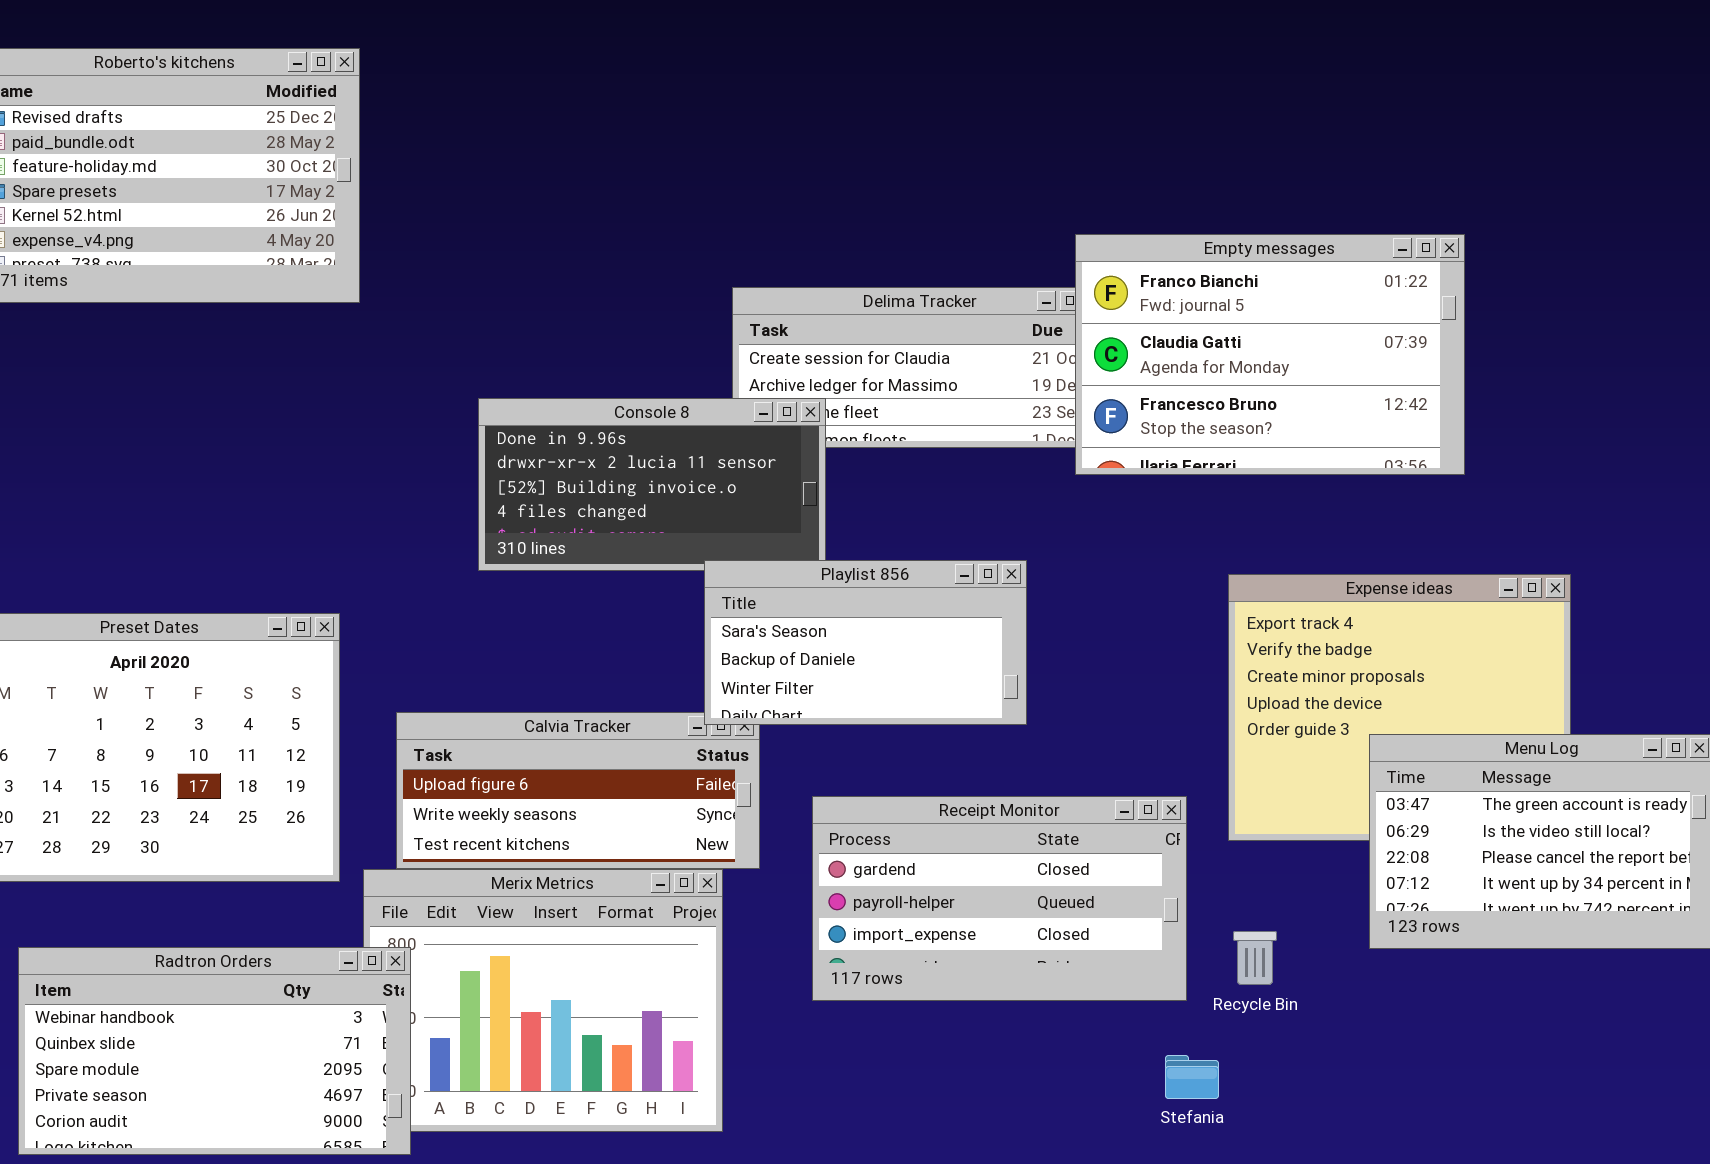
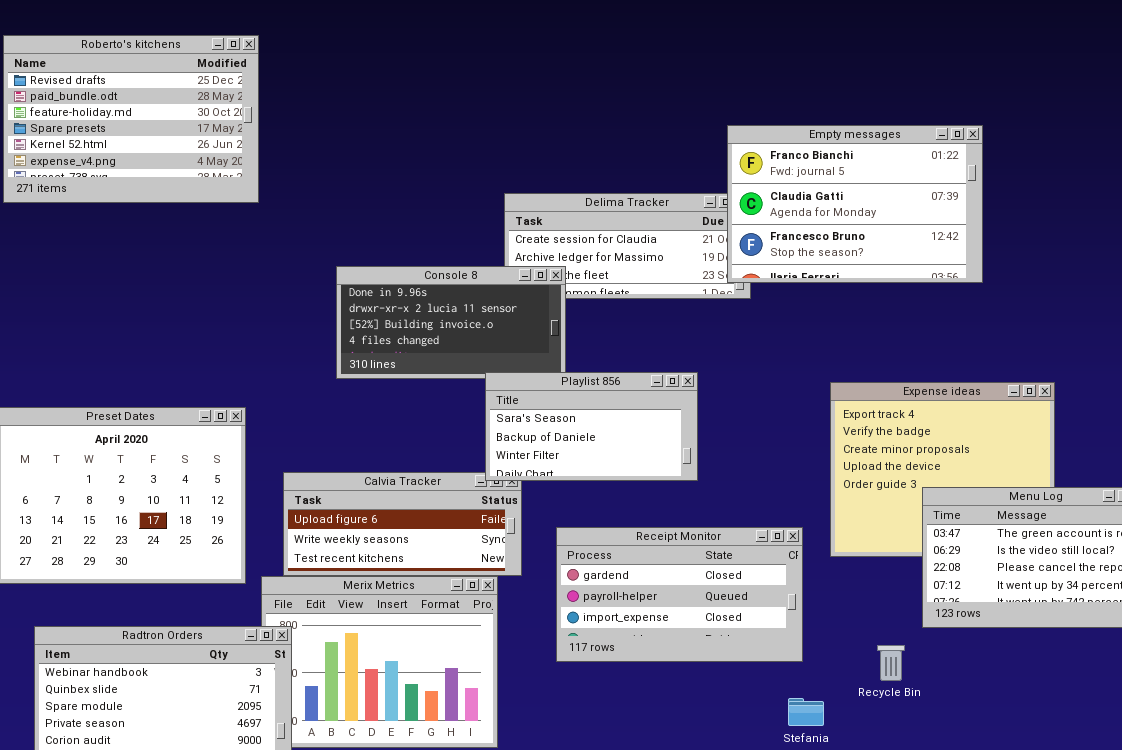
Empty messages: [1075,234,1465,475] -> [727,125,983,283], moved
Recycle Bin: [1233,931,1277,985] -> [877,645,905,681], moved

